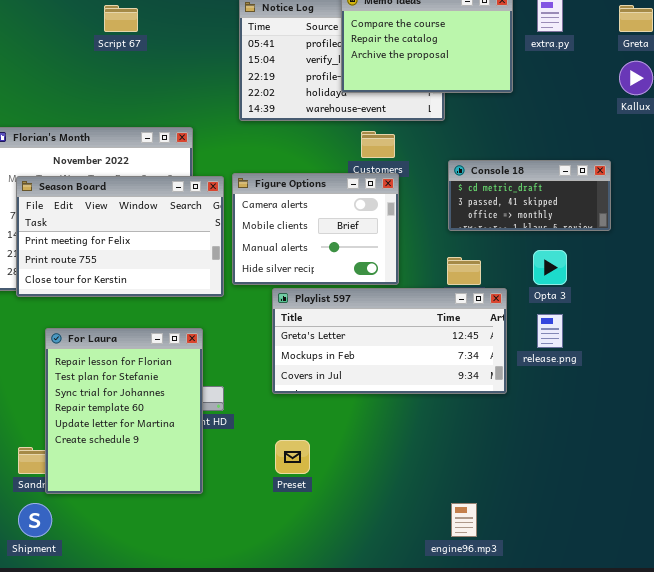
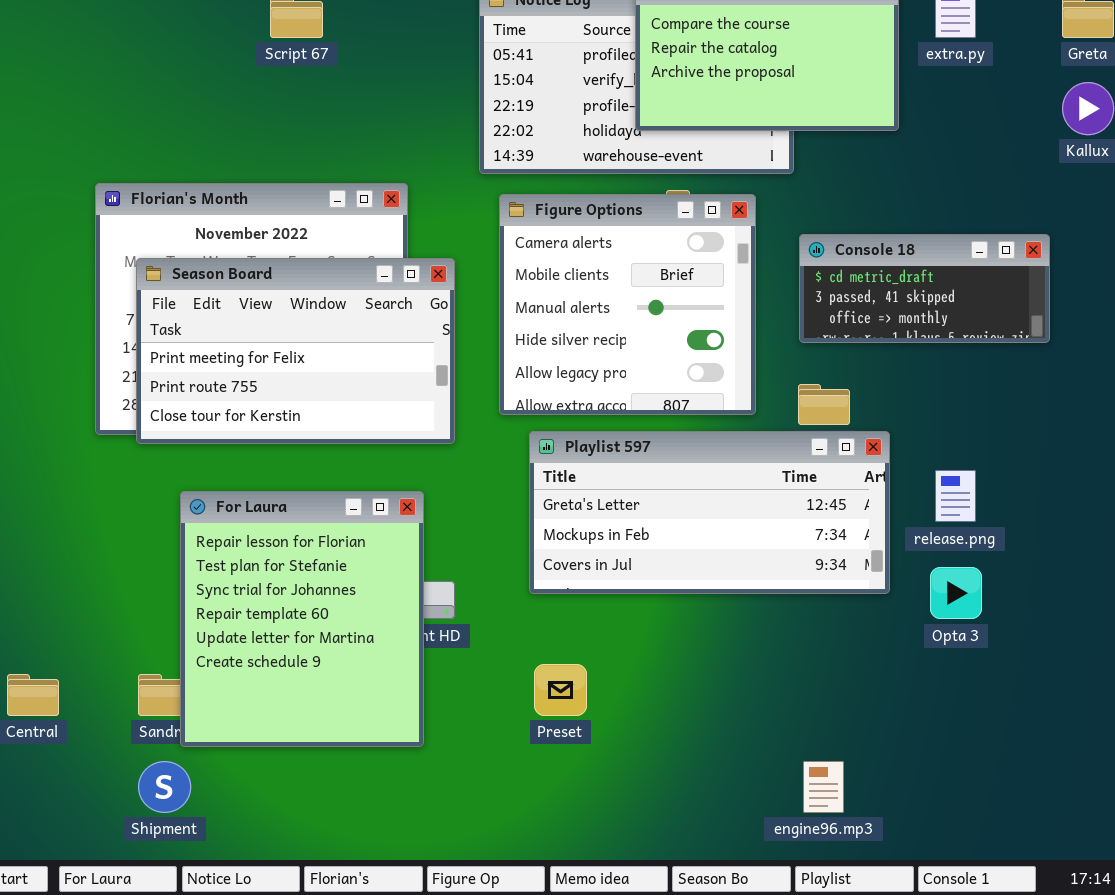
Figure Options: [232,173,399,285] -> [499,194,756,415], moved, resized
Opta 3: [533,250,567,285] -> [930,567,982,619], moved

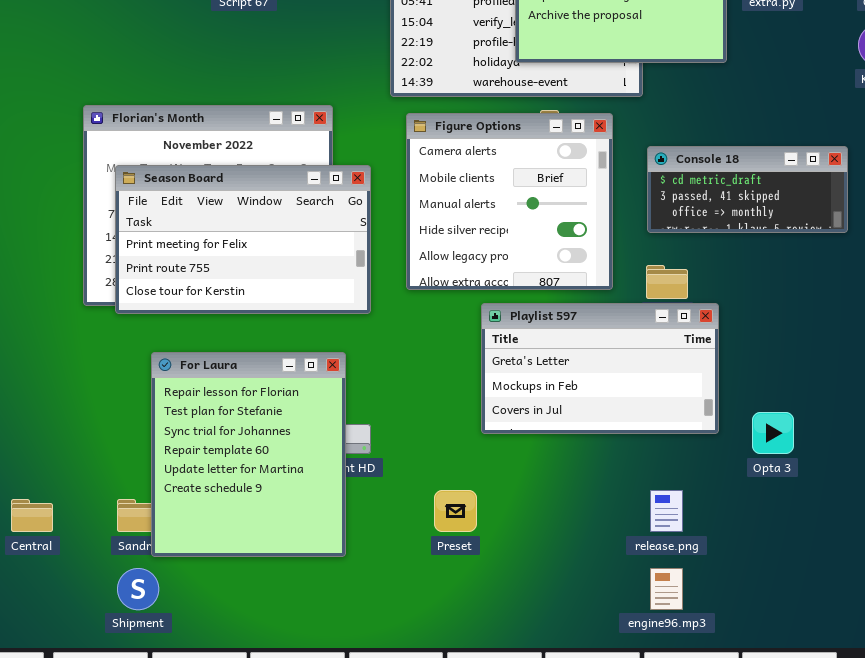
Playlist 597: [529,431,890,594] -> [481,303,719,434], resized
release.png: [935,470,976,522] -> [650,490,683,532], moved

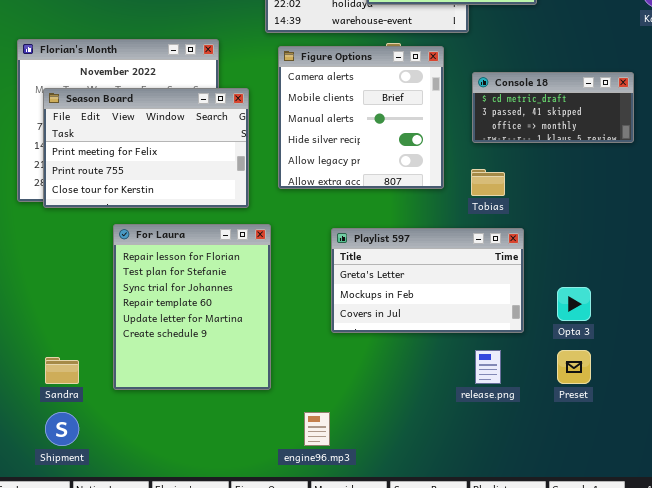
Playlist 597: [481,303,719,434] -> [331,228,524,333], moved
For Laura: [151,352,346,557] -> [113,224,271,390], moved
Preset: [434,490,477,532] -> [557,350,591,384], moved
engine96.mp3: [650,568,683,610] -> [304,412,330,446], moved

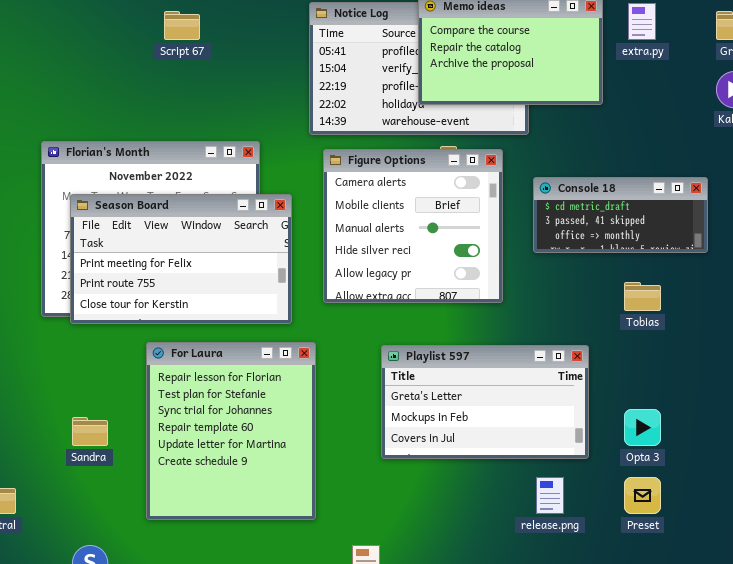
Tobias: [471,169,505,196] -> [624,282,661,311], moved
Sandra: [45,357,79,384] -> [72,417,108,446], moved

